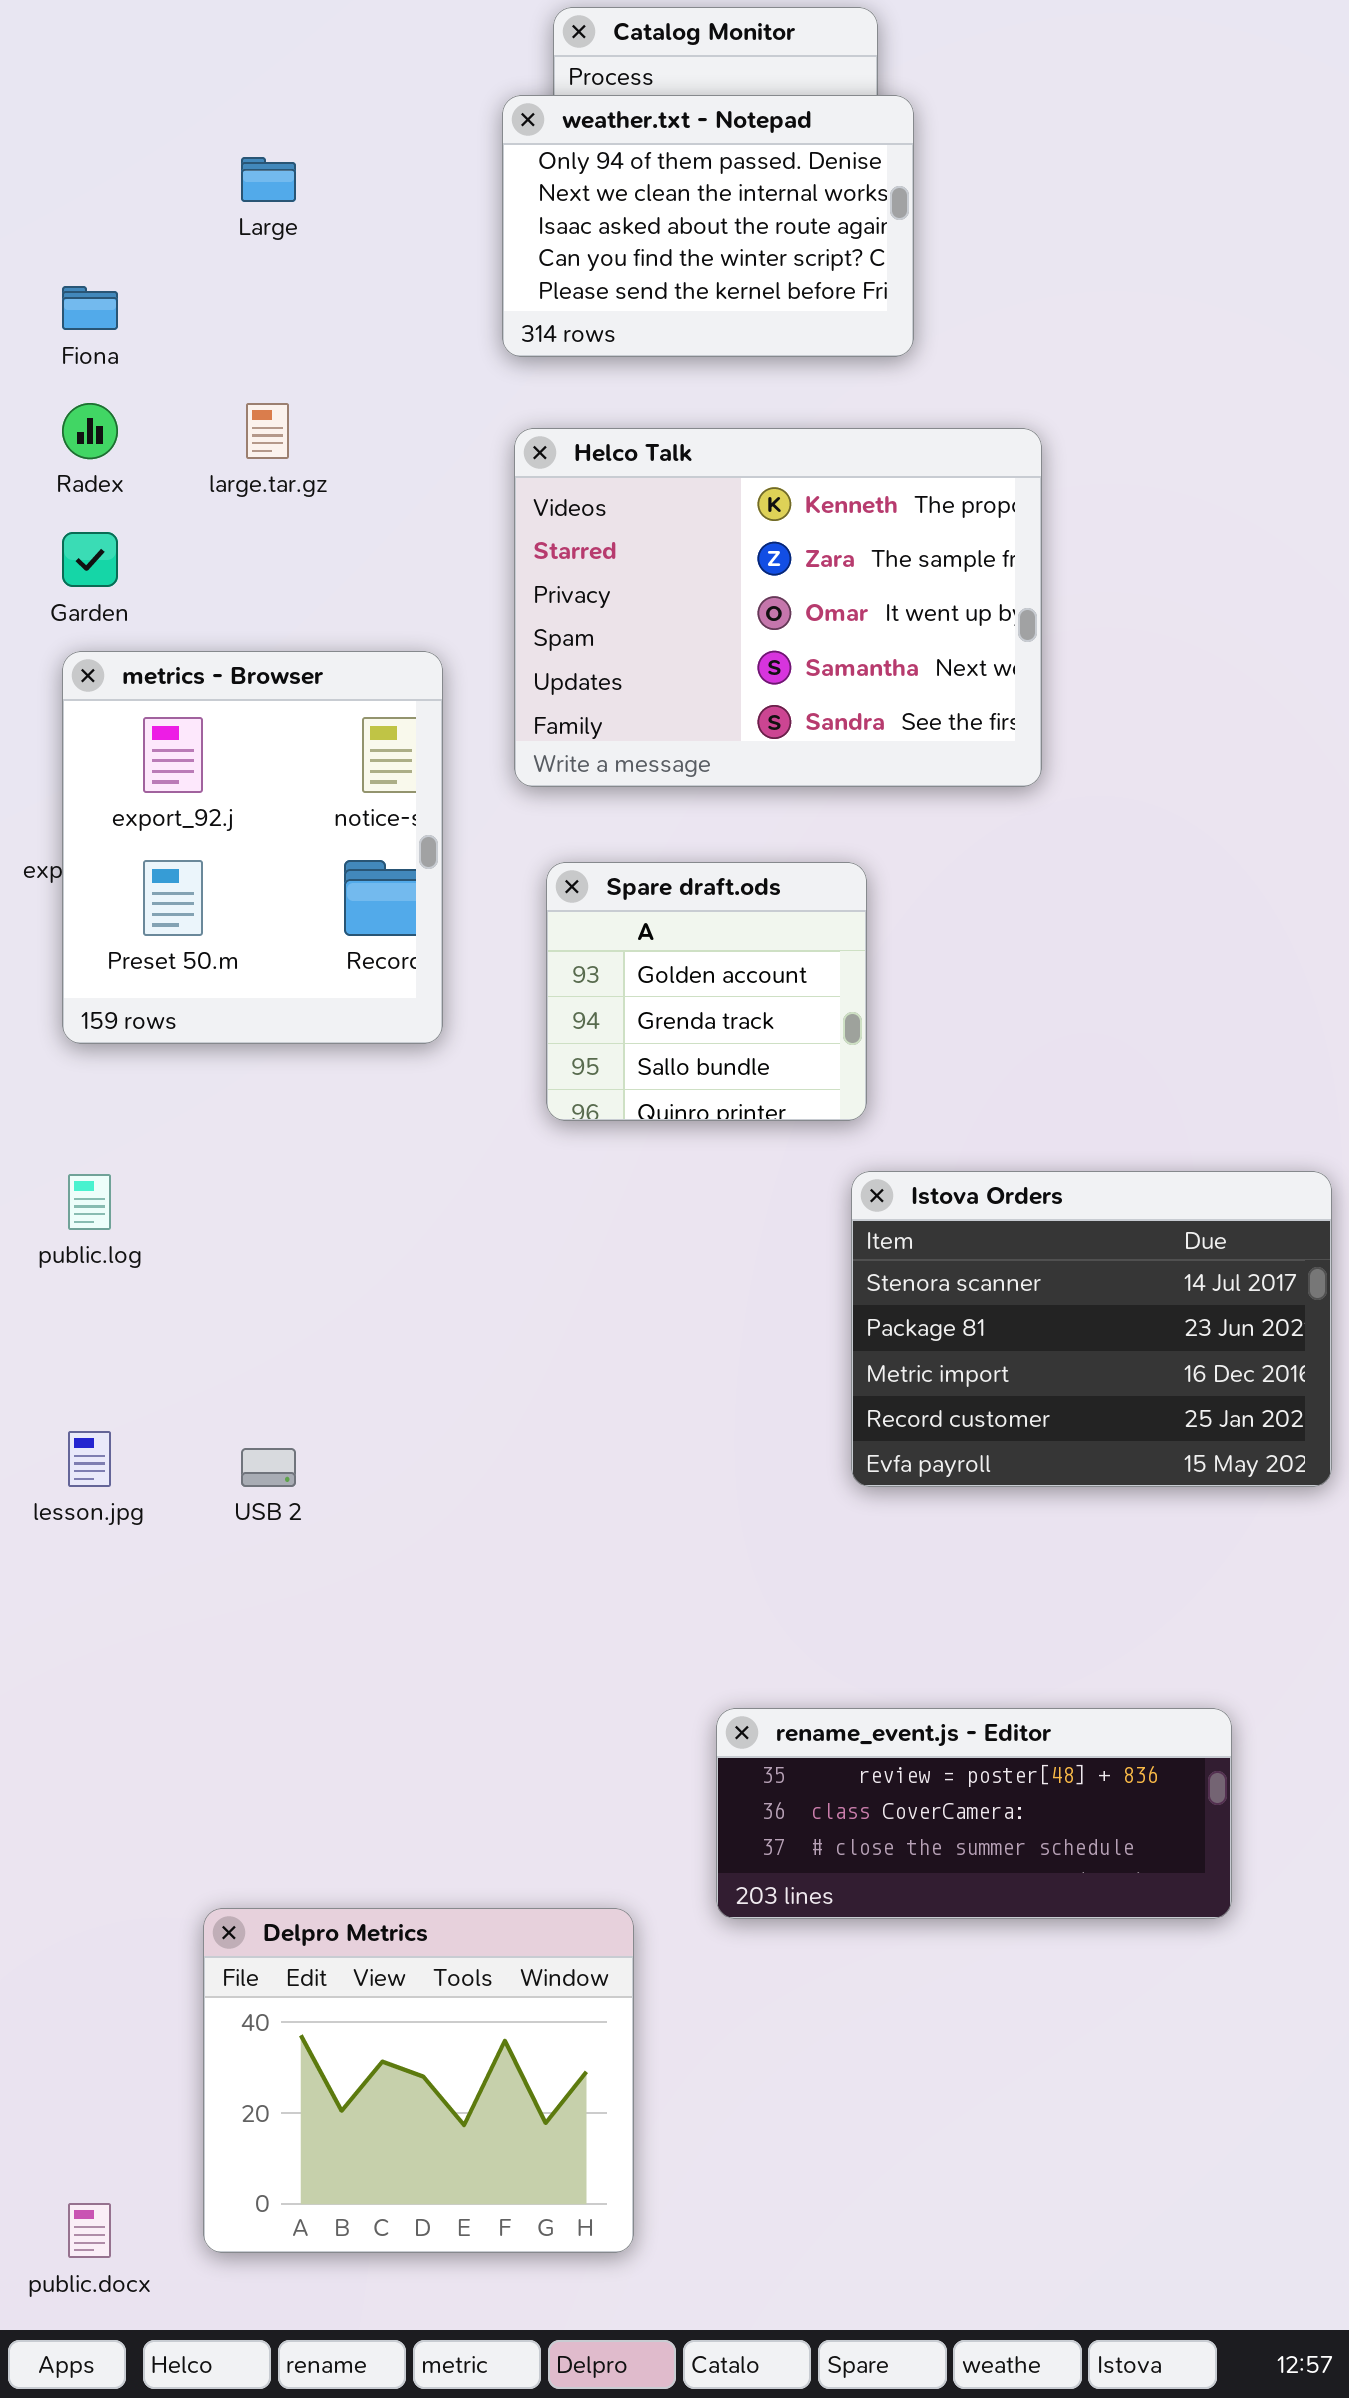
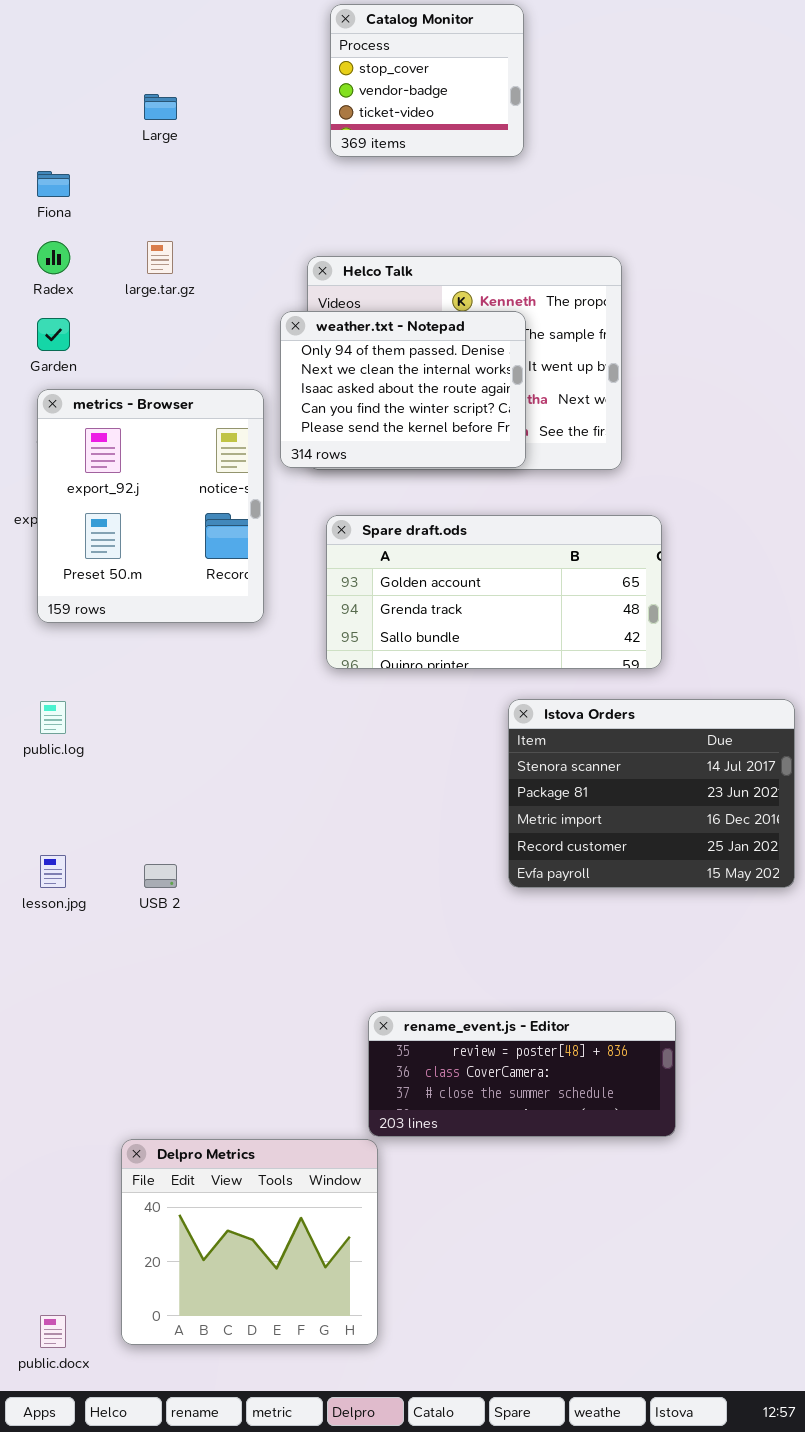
weather.txt - Notepad: [502,95,914,357] -> [280,311,526,468], moved
Spare draft.ods: [546,862,867,1121] -> [326,515,662,669], resized
rename_event.js - Editor: [716,1708,1232,1919] -> [368,1011,676,1137], moved

